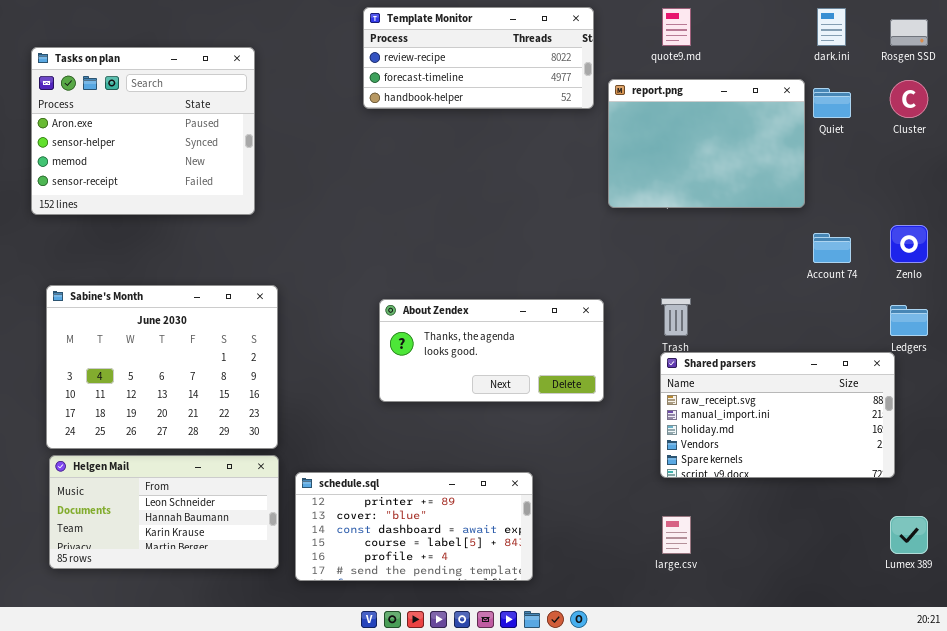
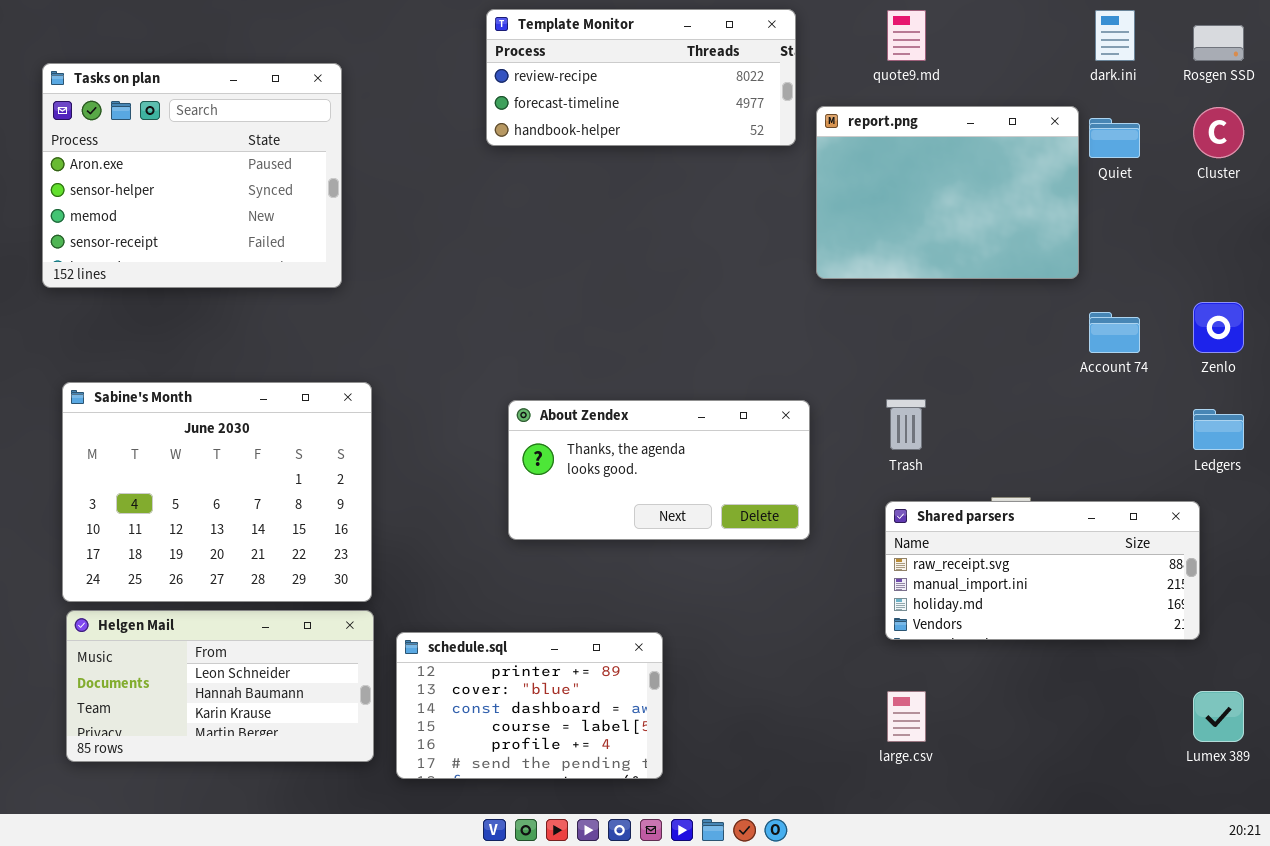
Shared parsers: [660,352,895,478] -> [885,501,1200,640], resized
schedule.sql: [295,472,533,581] -> [396,632,663,779], resized

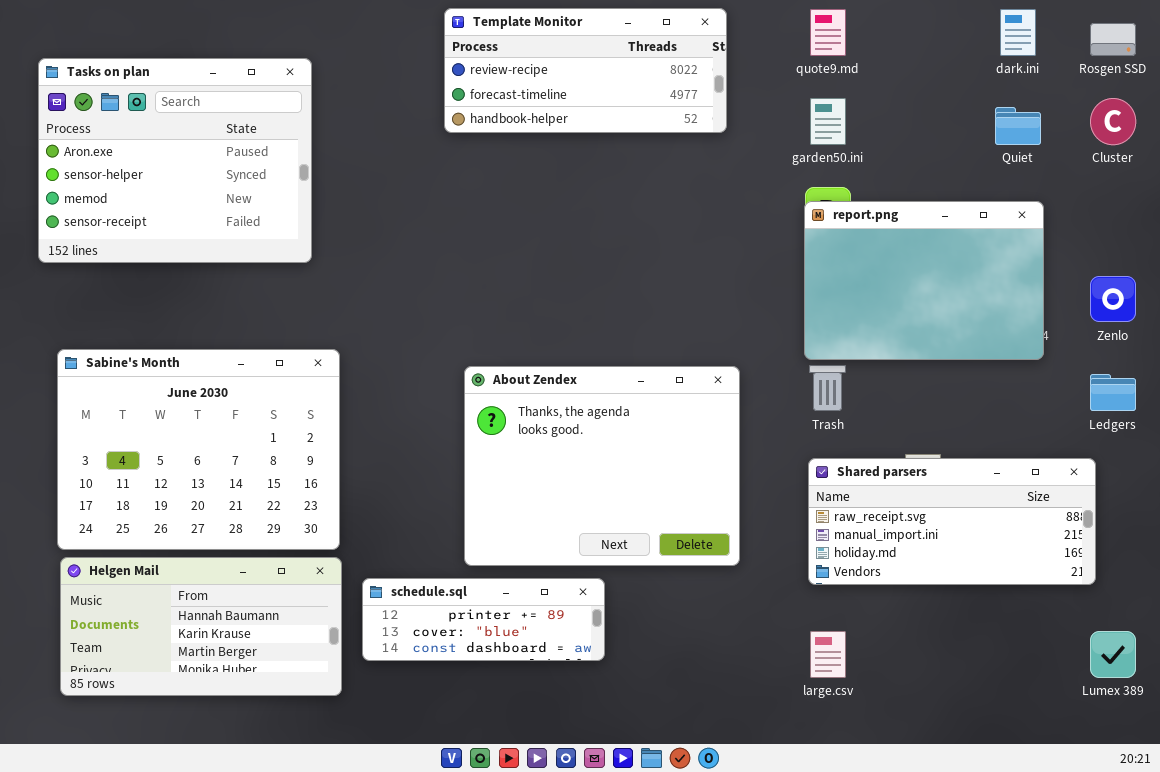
report.png: [816,106,1079,279] -> [804,201,1044,360], moved
About Zendex: [508,400,810,540] -> [464,366,740,566], resized
Helgen Mail: [66,610,374,762] -> [60,557,342,696], scrolled down 1 row
schedule.sql: [396,632,663,779] -> [362,578,605,661], resized

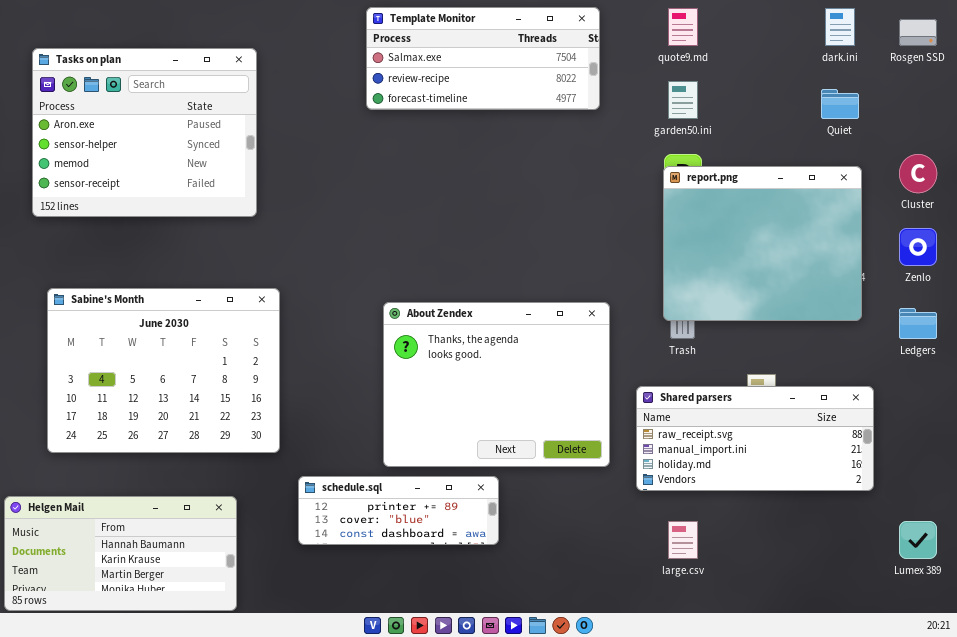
Template Monitor: [444,8,727,133] -> [366,7,600,110], scrolled up 1 row
Cluster: [1090,98,1136,145] -> [899,154,937,193], moved
report.png: [804,201,1044,360] -> [663,166,862,321], resized
Shared parsers: [808,458,1096,585] -> [636,386,874,491], moved
Helgen Mail: [60,557,342,696] -> [4,496,237,611], moved

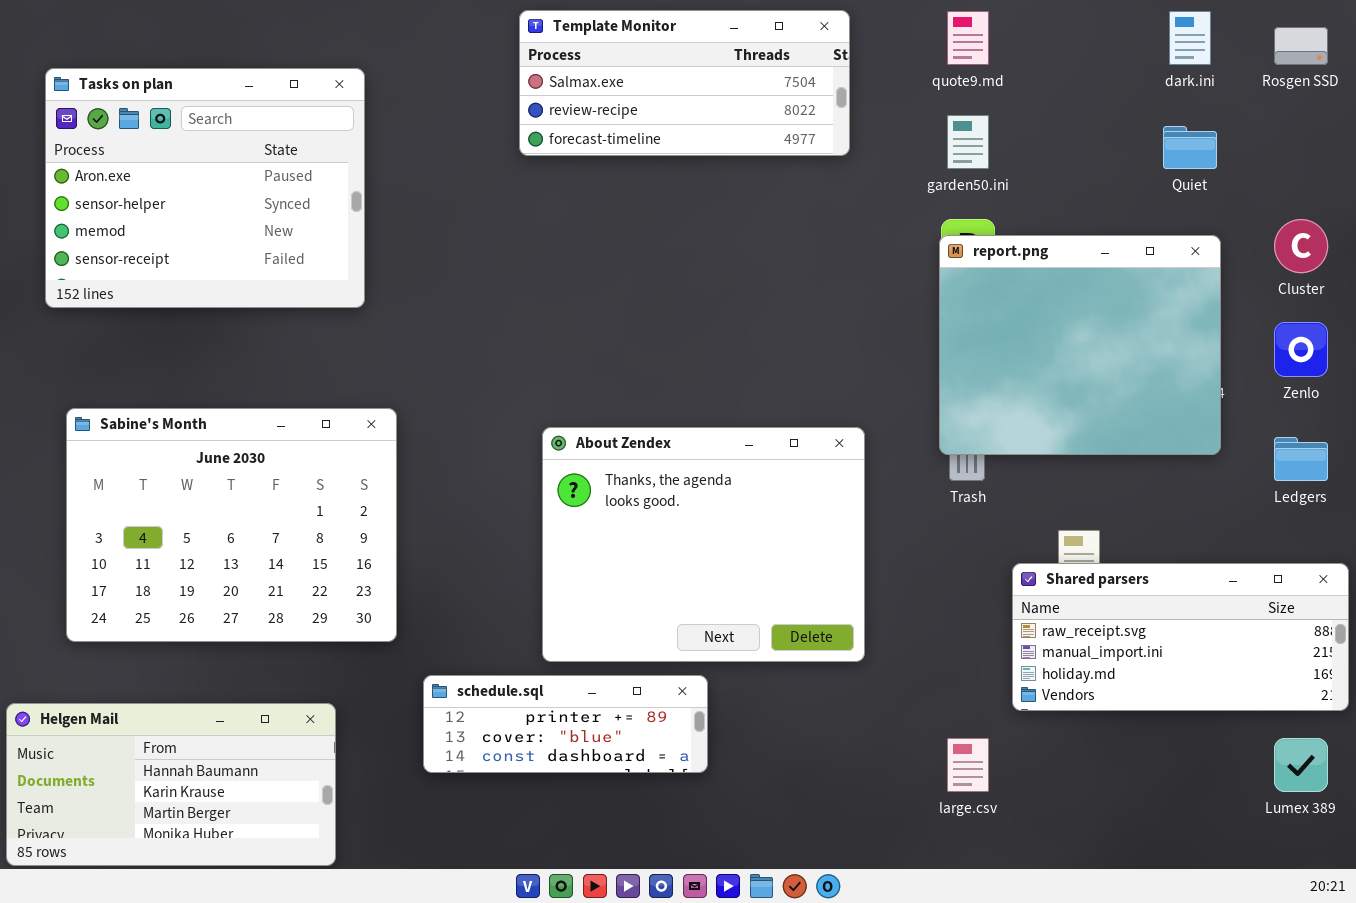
Shared parsers: [636,386,874,491] -> [1012,563,1349,711], moved

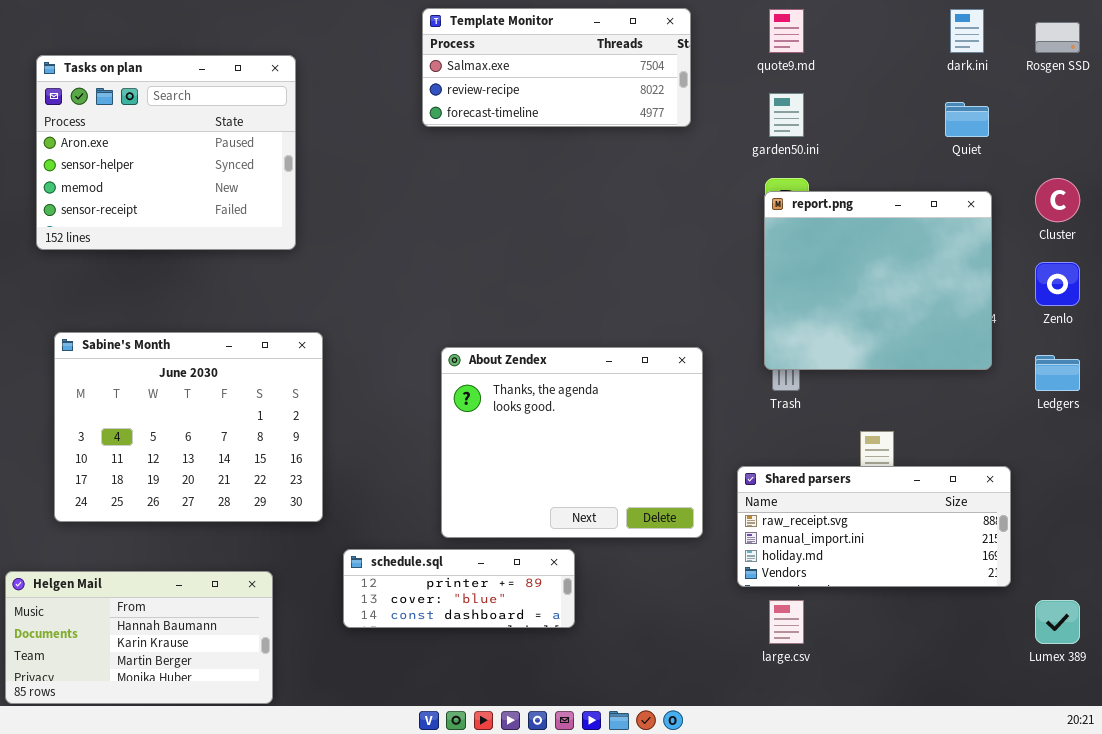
Shared parsers: [1012,563,1349,711] -> [737,466,1011,587], moved

